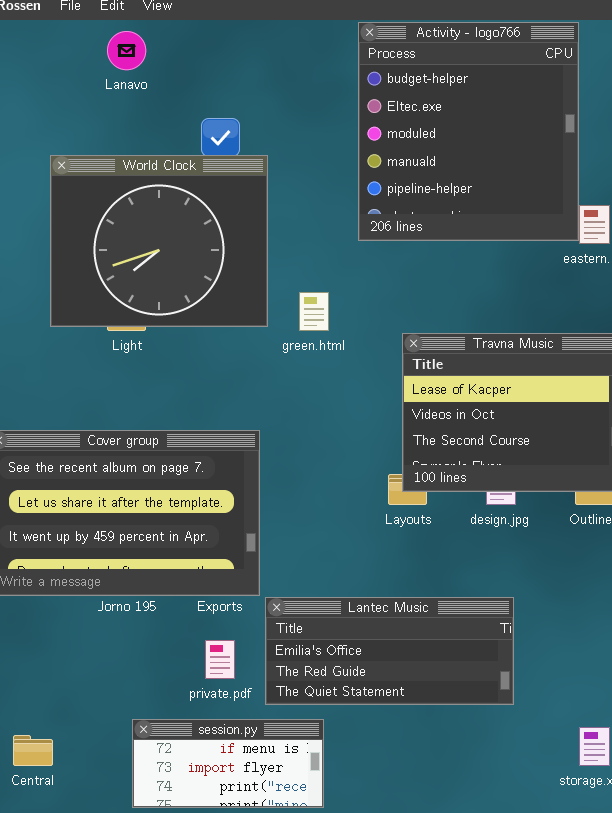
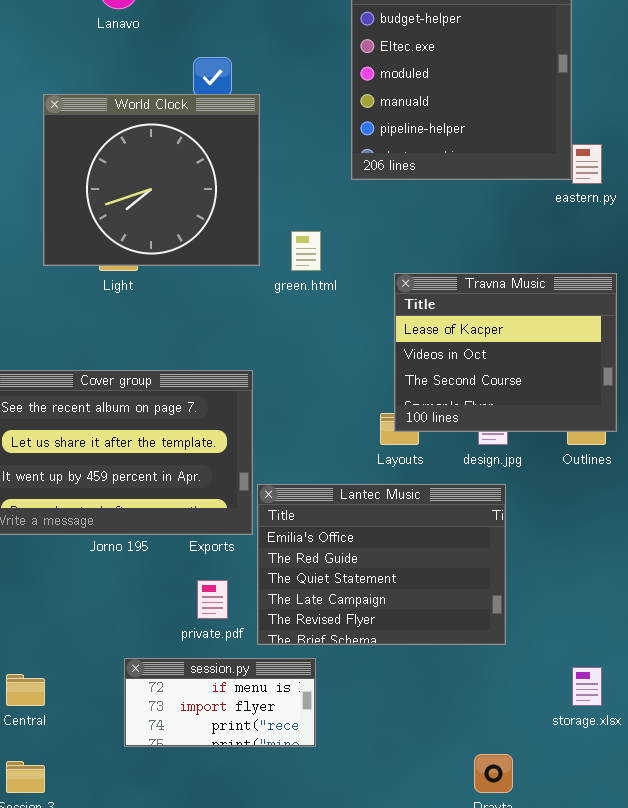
Lantec Music: [265,597,514,705] -> [257,484,506,645], resized

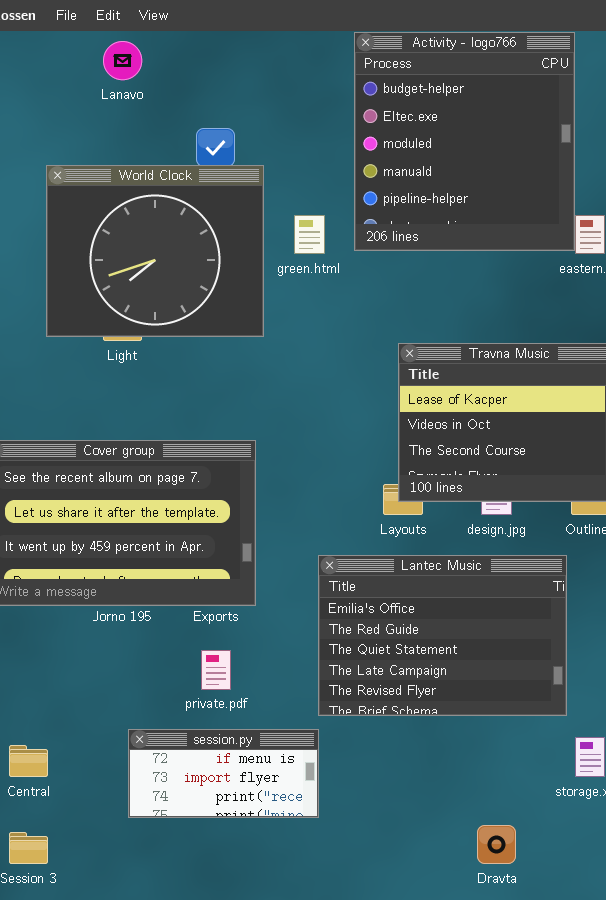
green.html: [291,231,321,271] -> [294,215,325,254], moved
Lantec Music: [257,484,506,645] -> [318,555,567,716], moved

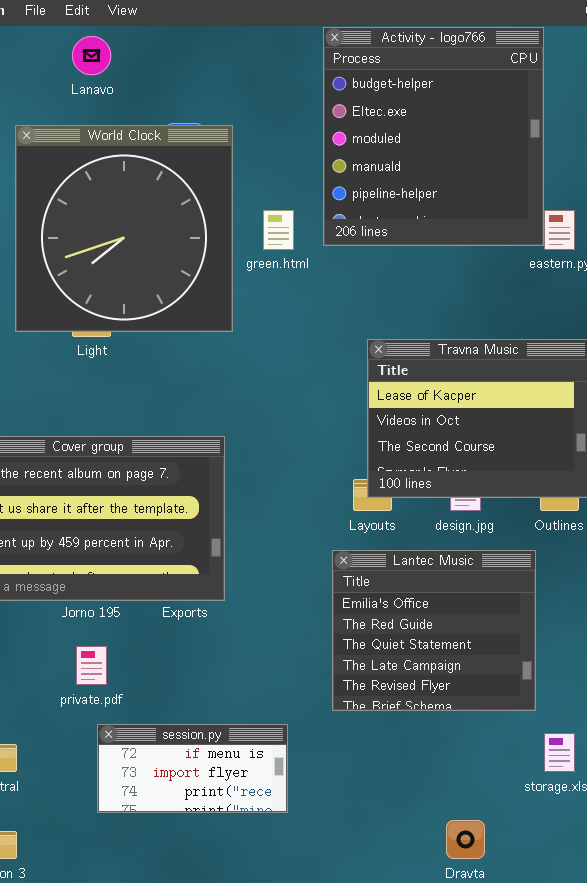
World Clock: [46,165,264,337] -> [15,125,233,332], resized
Lantec Music: [318,555,567,716] -> [332,550,536,711], resized
private.pdf: [201,650,231,690] -> [76,646,107,685], moved

